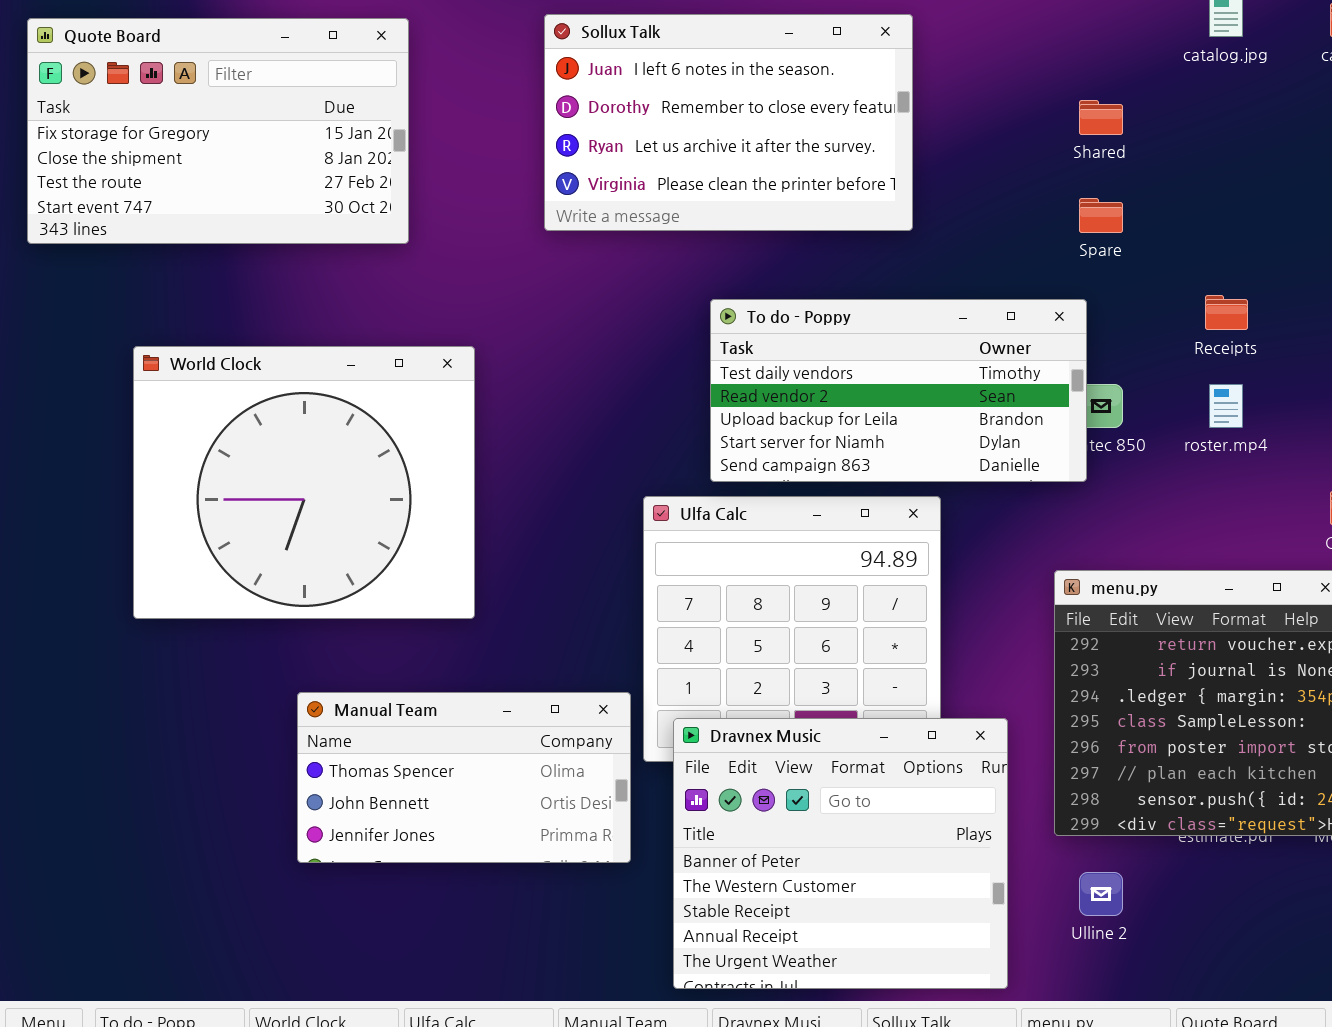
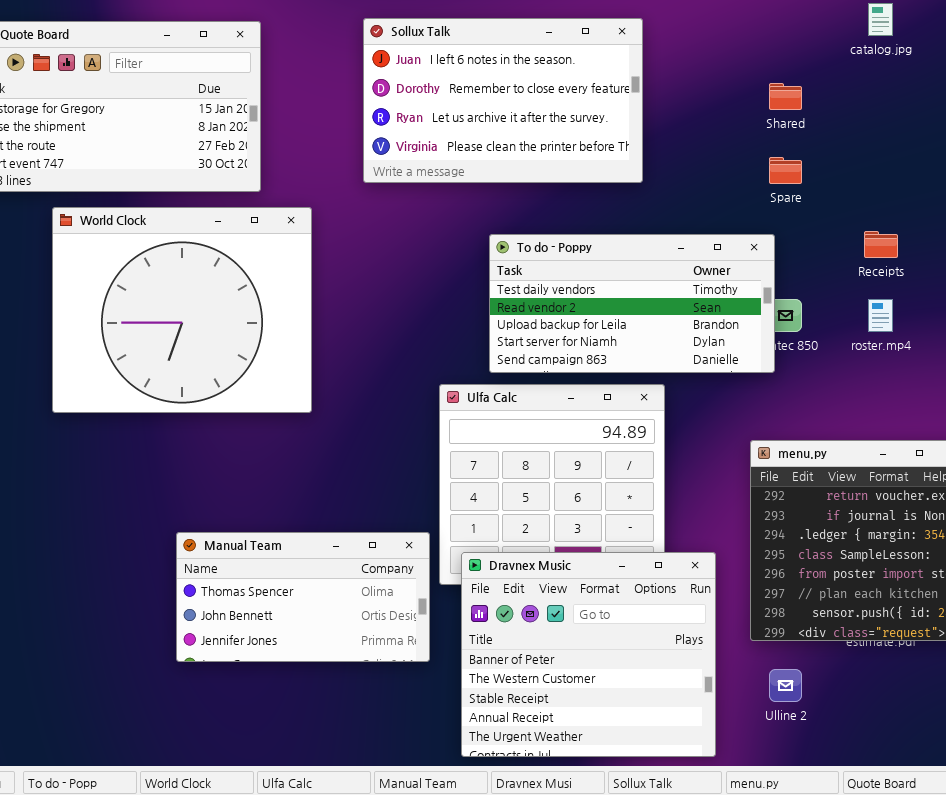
World Clock: [133,346,475,619] -> [52,207,312,413], moved

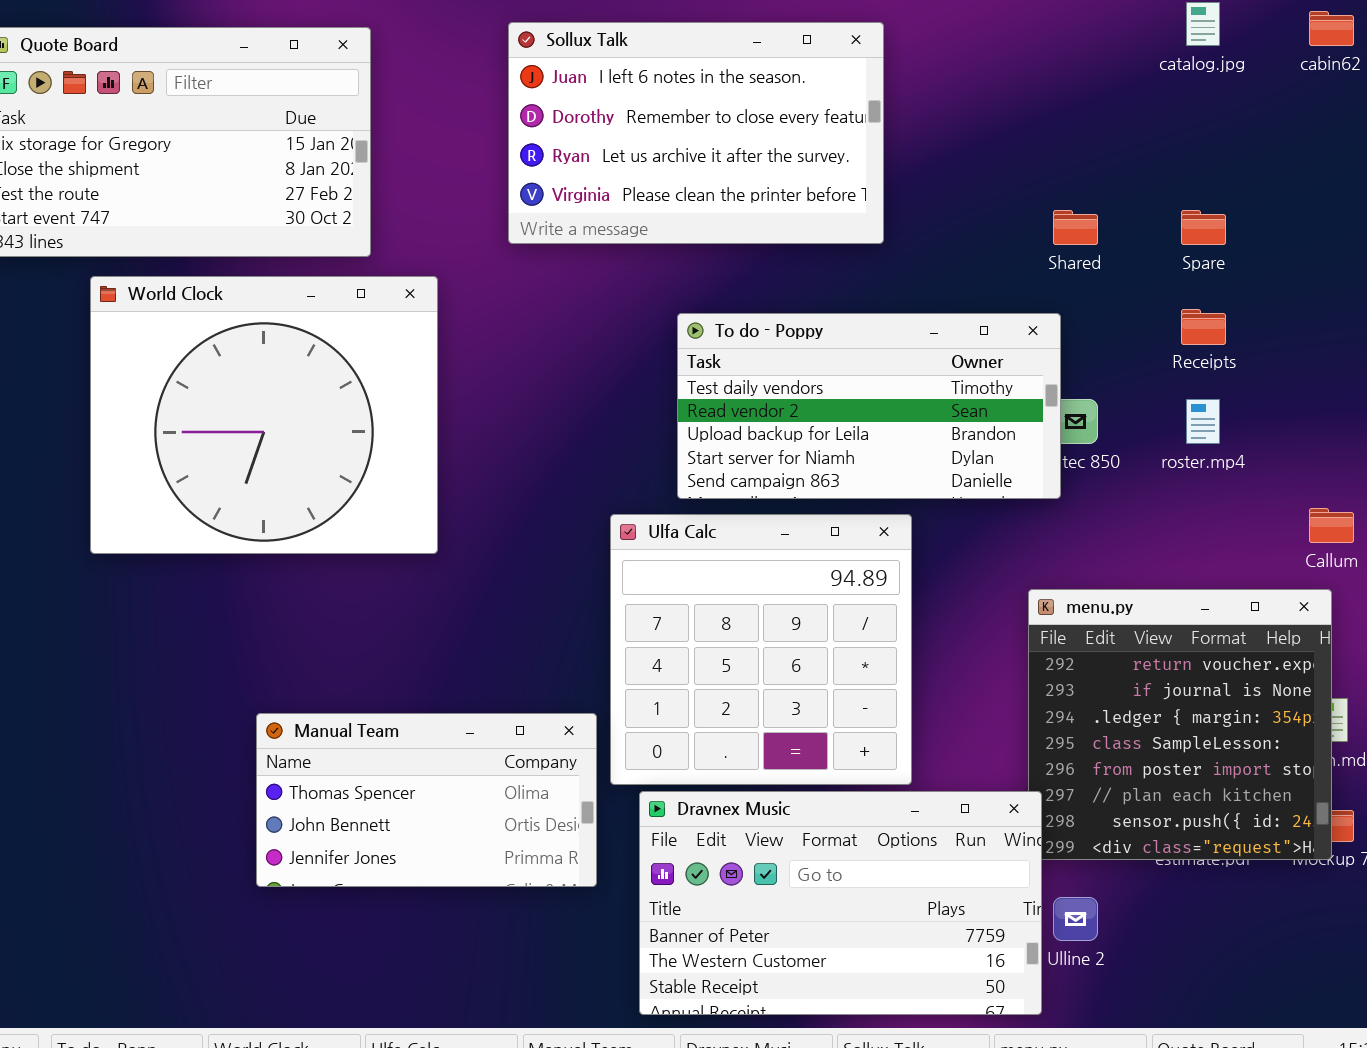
Shared: [769,83,802,110] -> [1053,210,1098,245], moved
Spare: [769,157,802,184] -> [1181,210,1226,245], moved
Dravnex Music: [461,552,716,757] -> [639,791,1042,1015], resized

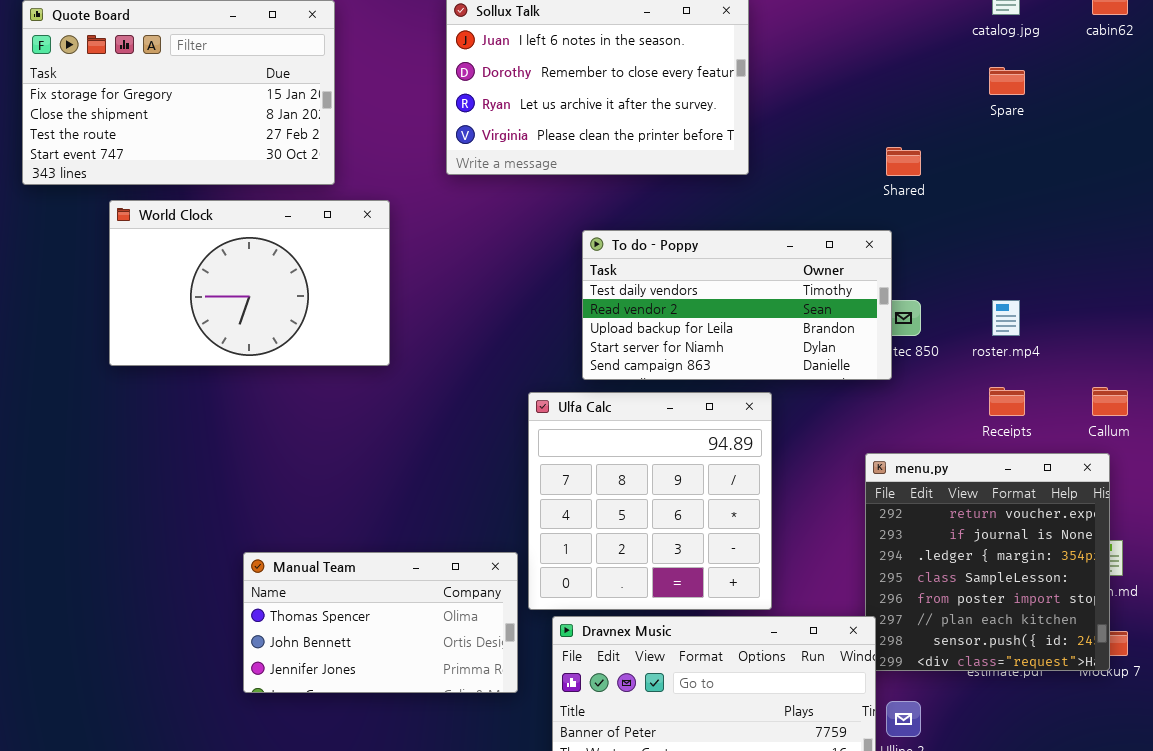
Spare: [1181,210,1226,245] -> [989,67,1025,95], moved
World Clock: [90,276,438,554] -> [109,200,390,366], resized
Receipts: [1181,309,1226,345] -> [989,387,1025,416], moved

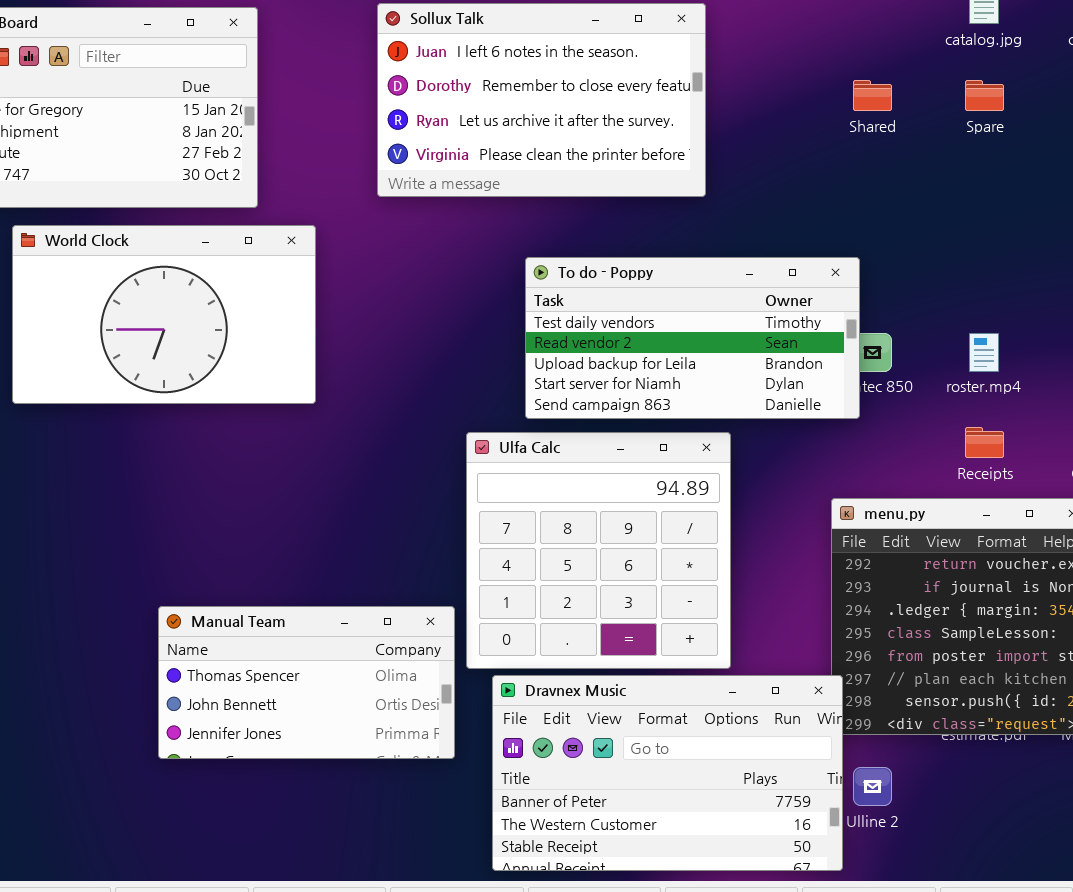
Shared: [886,147,921,176] -> [853,80,892,111], moved

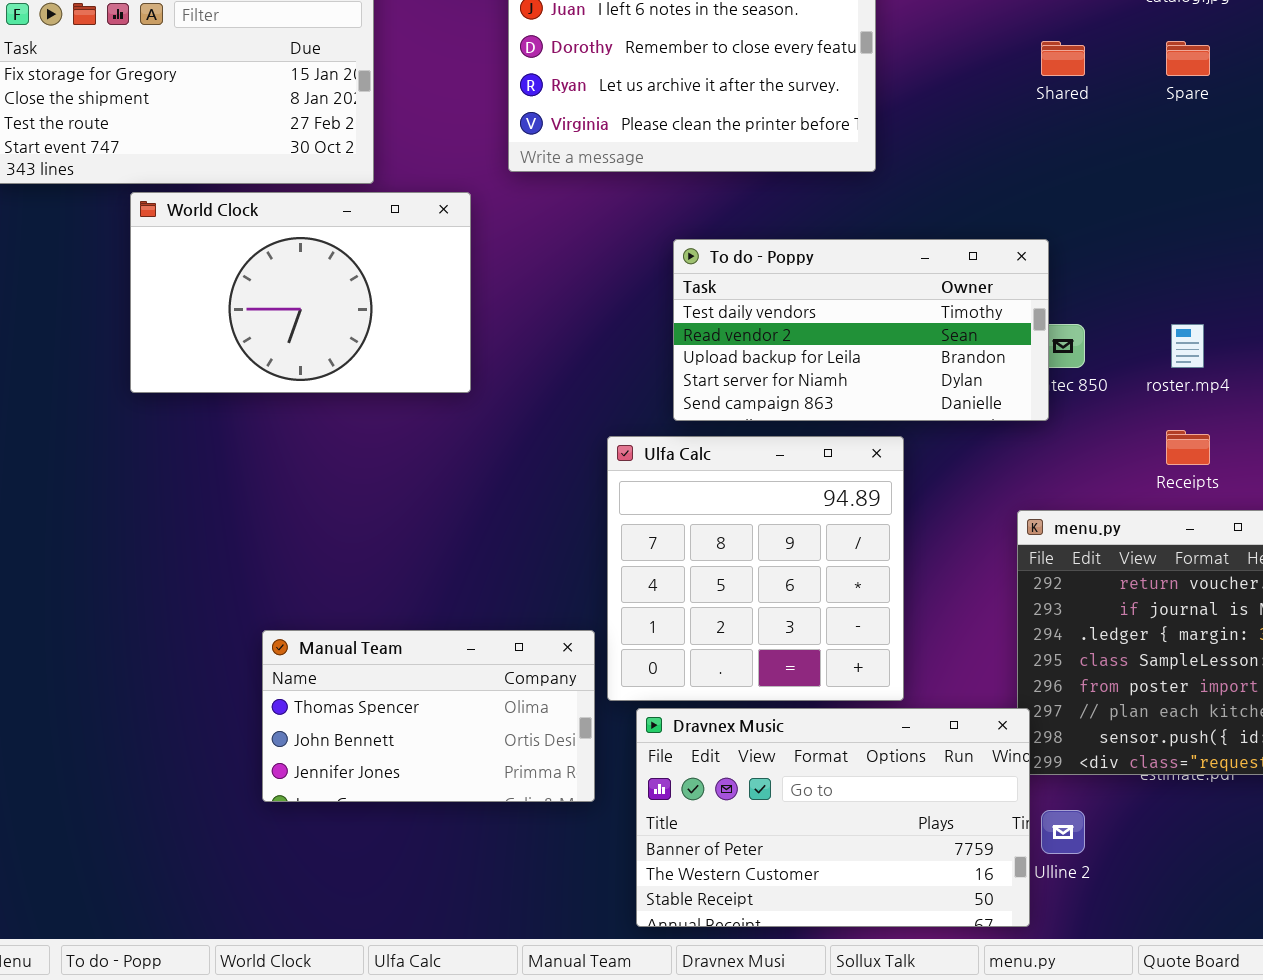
World Clock: [12,225,316,404] -> [130,192,471,393], moved

